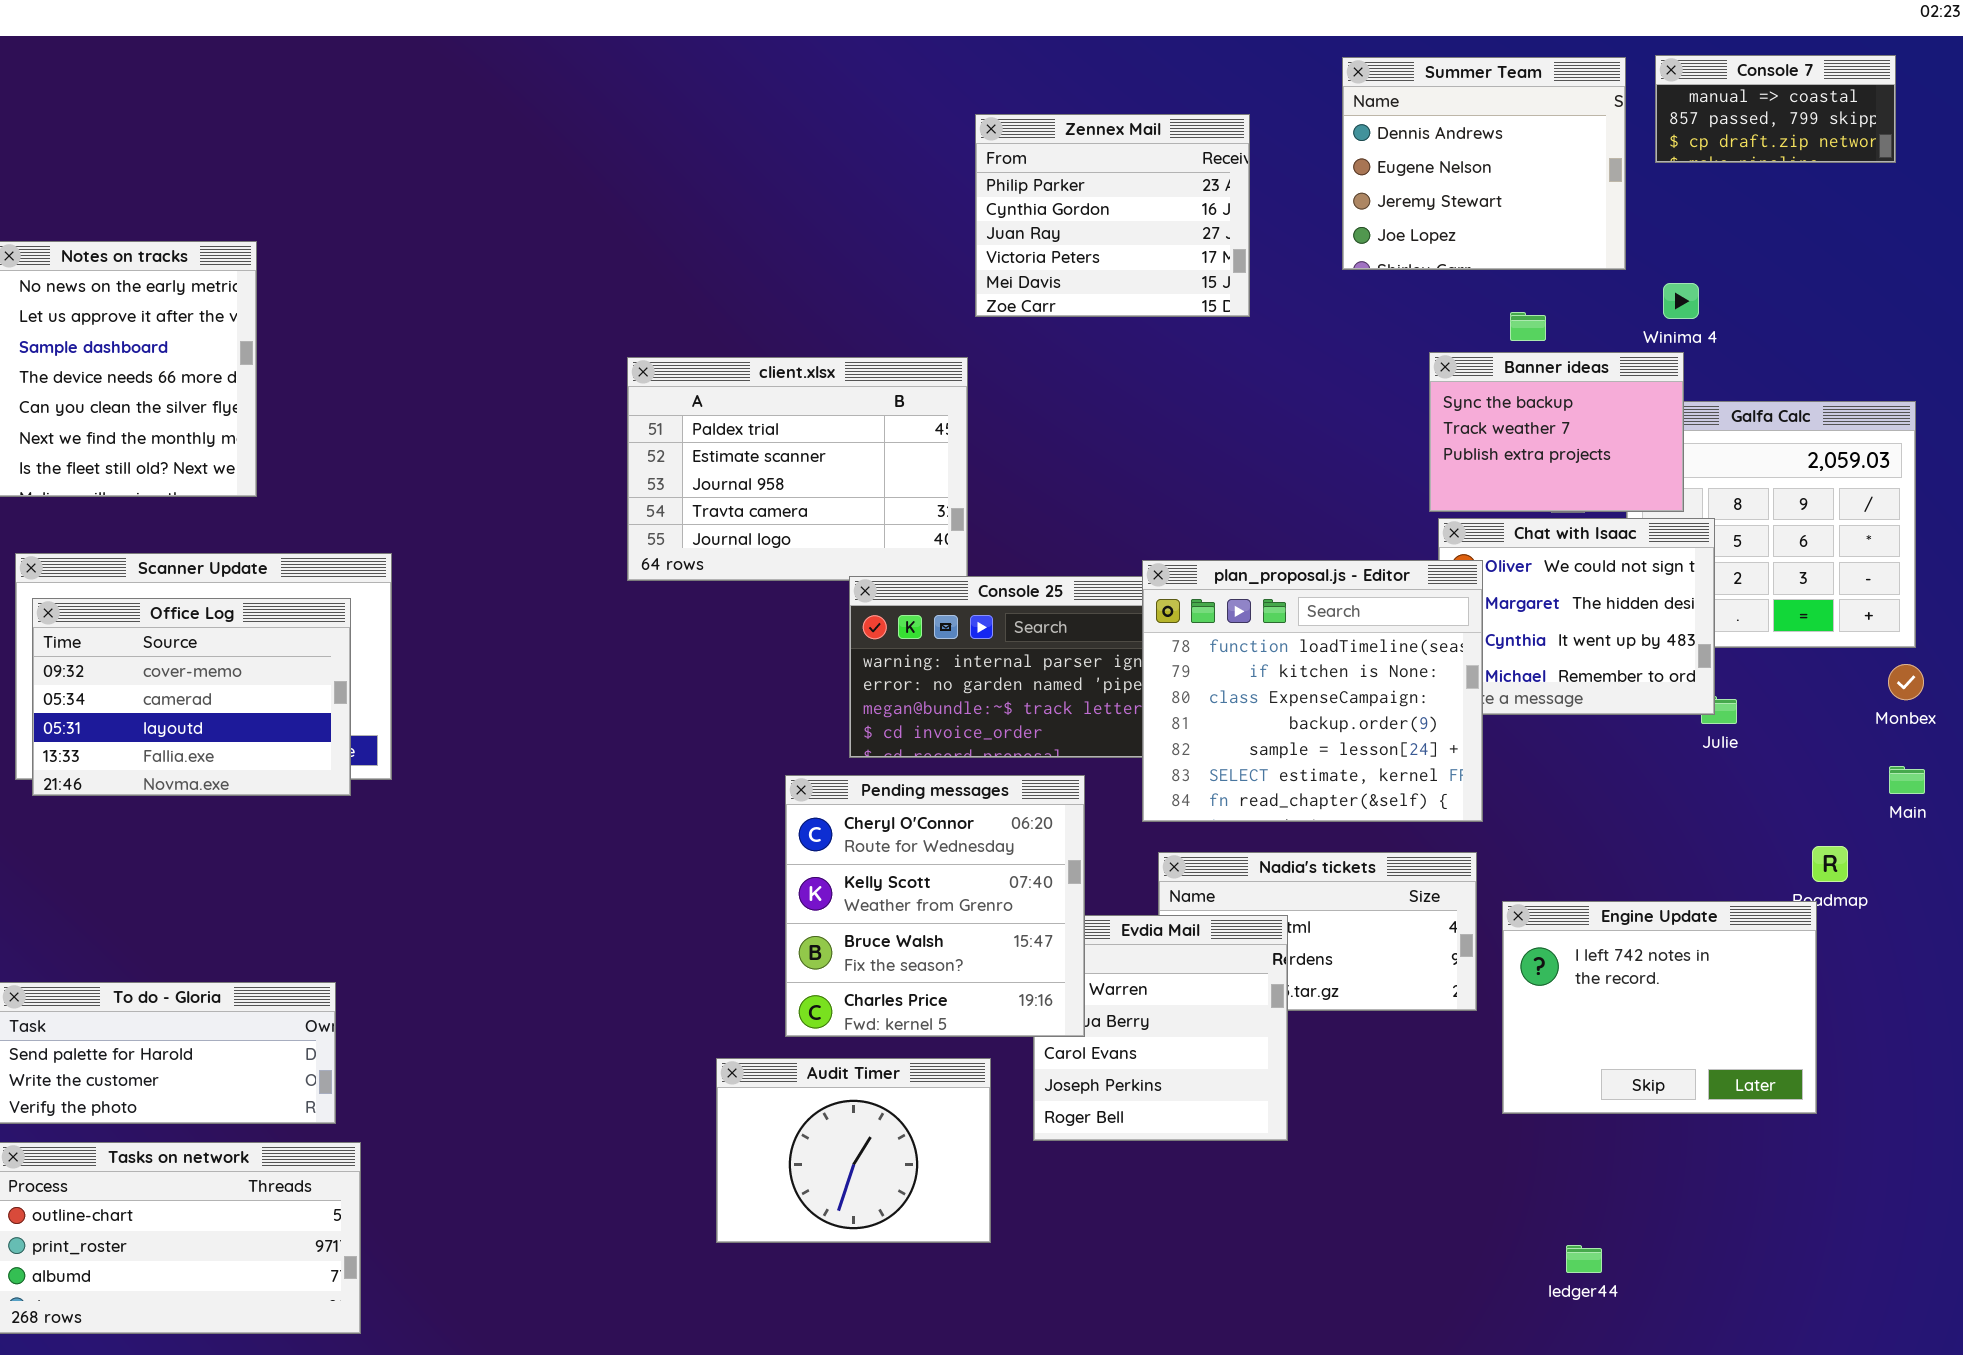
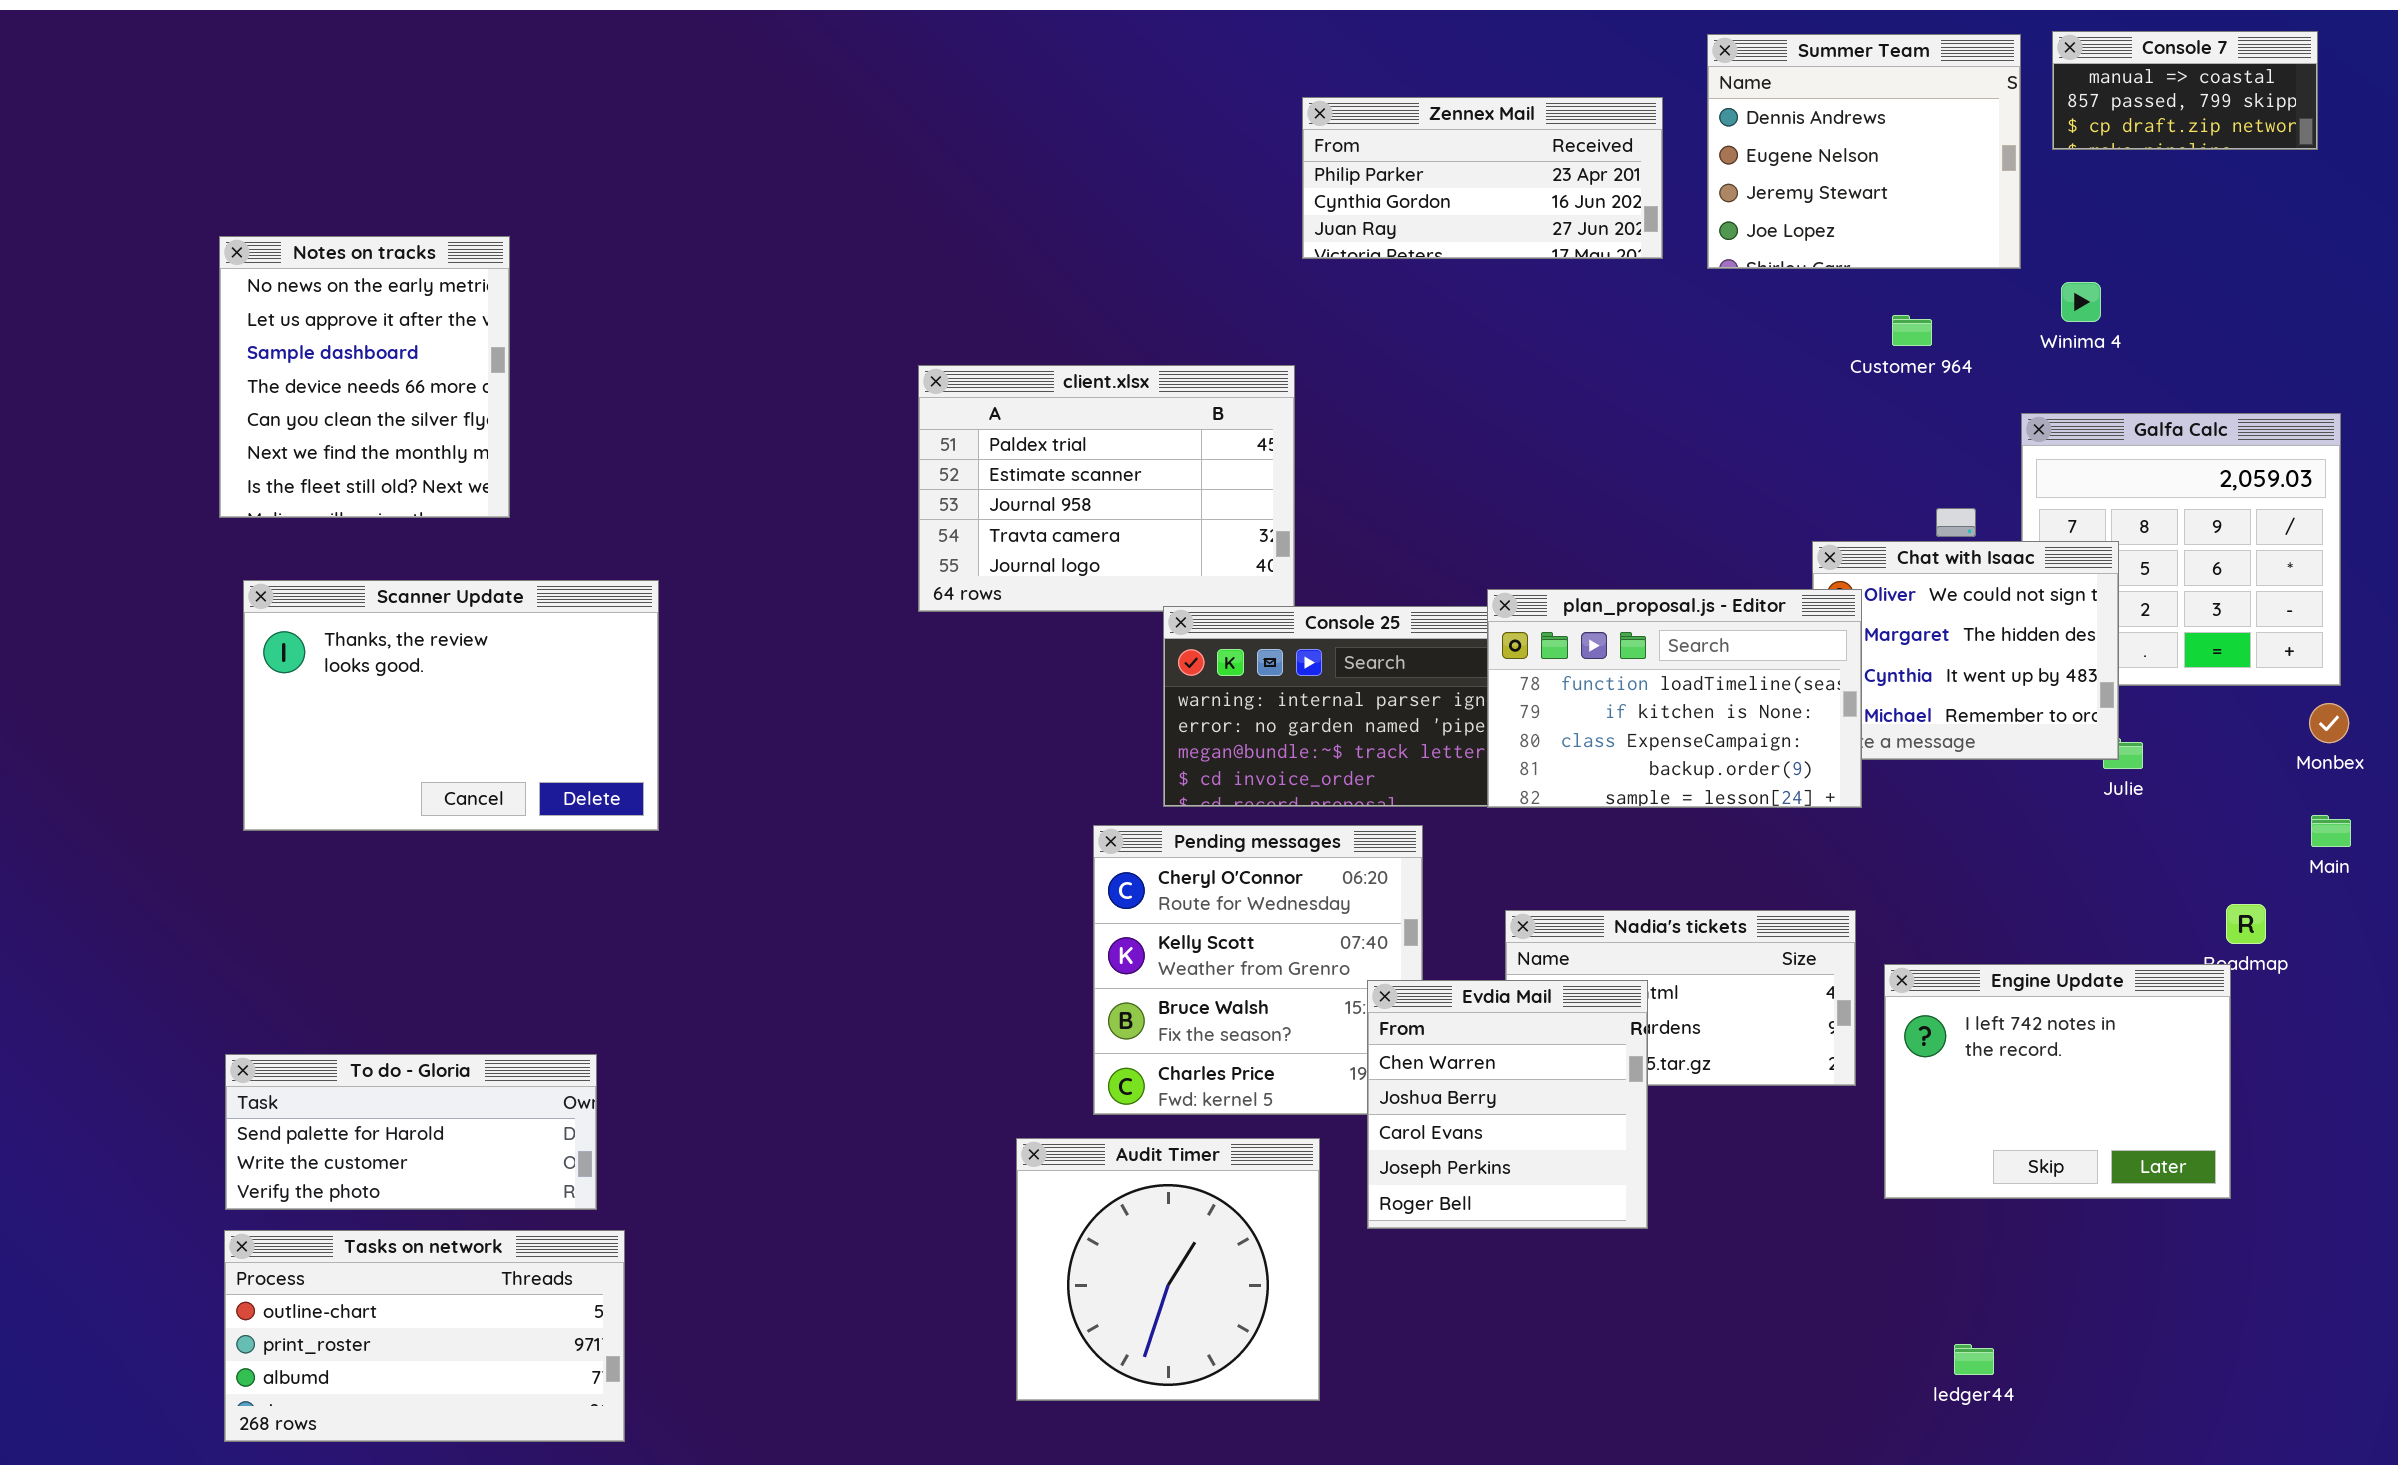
Zennex Mail: [975,114,1250,317] -> [1302,97,1663,259], resized
Banner ideas: [1429,352,1684,512] -> none, closed
plan_proposal.js - Editor: [1142,560,1483,822] -> [1487,589,1862,808], resized
Office Log: [32,598,351,796] -> none, closed
Evdia Mail: [1033,915,1288,1141] -> [1367,980,1648,1229], raised
Audit Timer: [716,1058,991,1243] -> [1016,1138,1320,1401], resized

